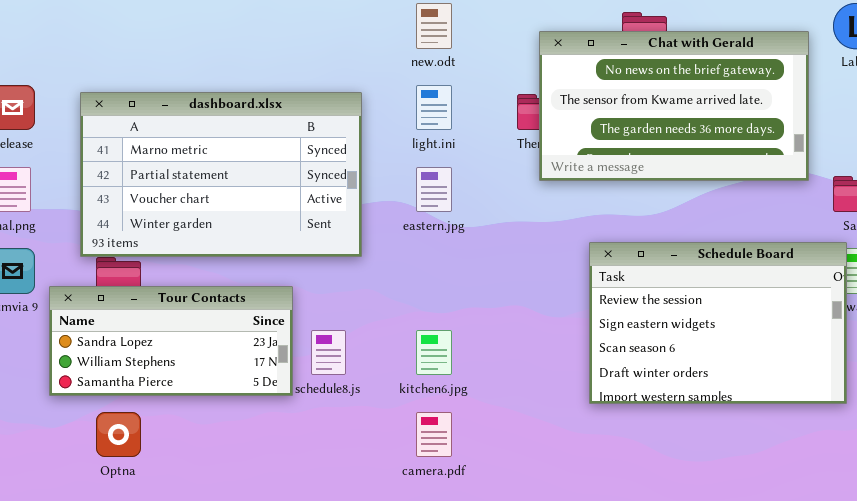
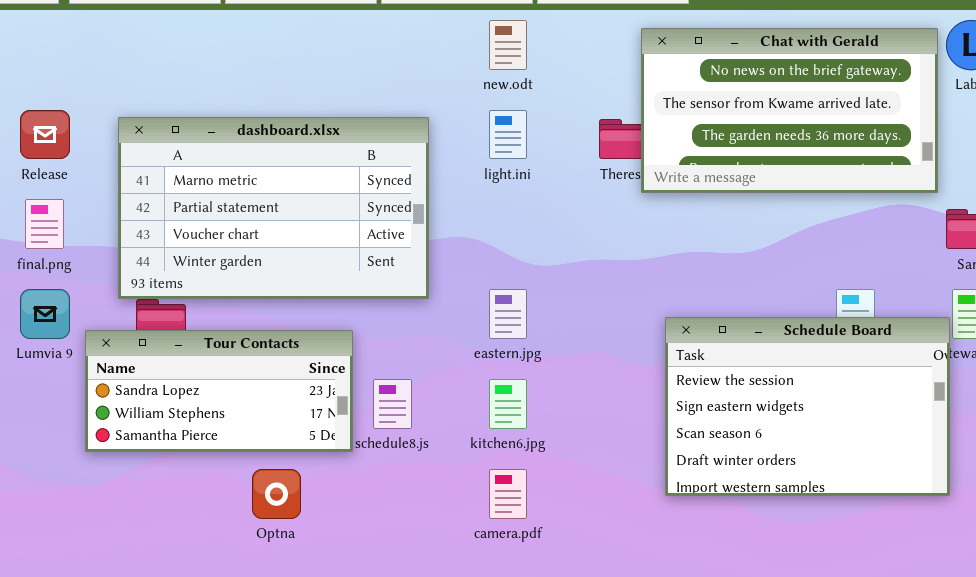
Chat with Gerald: [539,31,809,181] -> [641,28,938,193], moved
eastern.jpg: [416,167,452,212] -> [489,289,527,339], moved
Schedule Board: [589,242,847,404] -> [665,317,950,496], moved
Optna: [96,412,141,457] -> [252,469,301,519], moved

